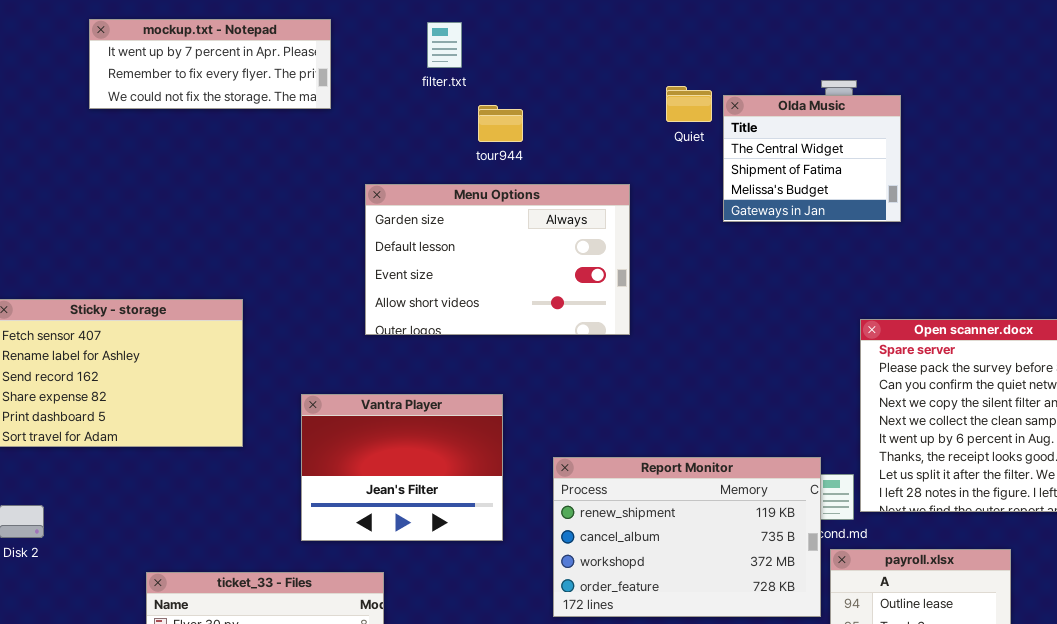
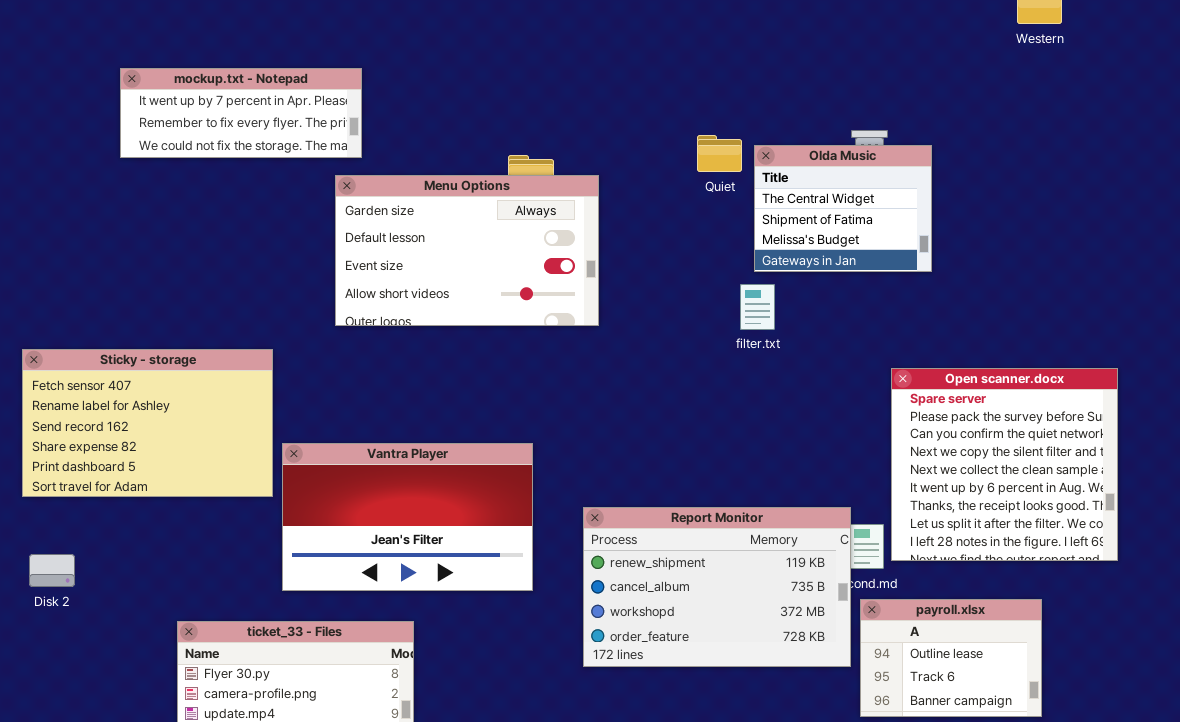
filter.txt: [427,22,462,68] -> [740,284,775,330], moved
Menu Options: [365,184,630,335] -> [335,175,599,326], moved
Vantra Player: [301,394,503,541] -> [282,443,533,591], resized

